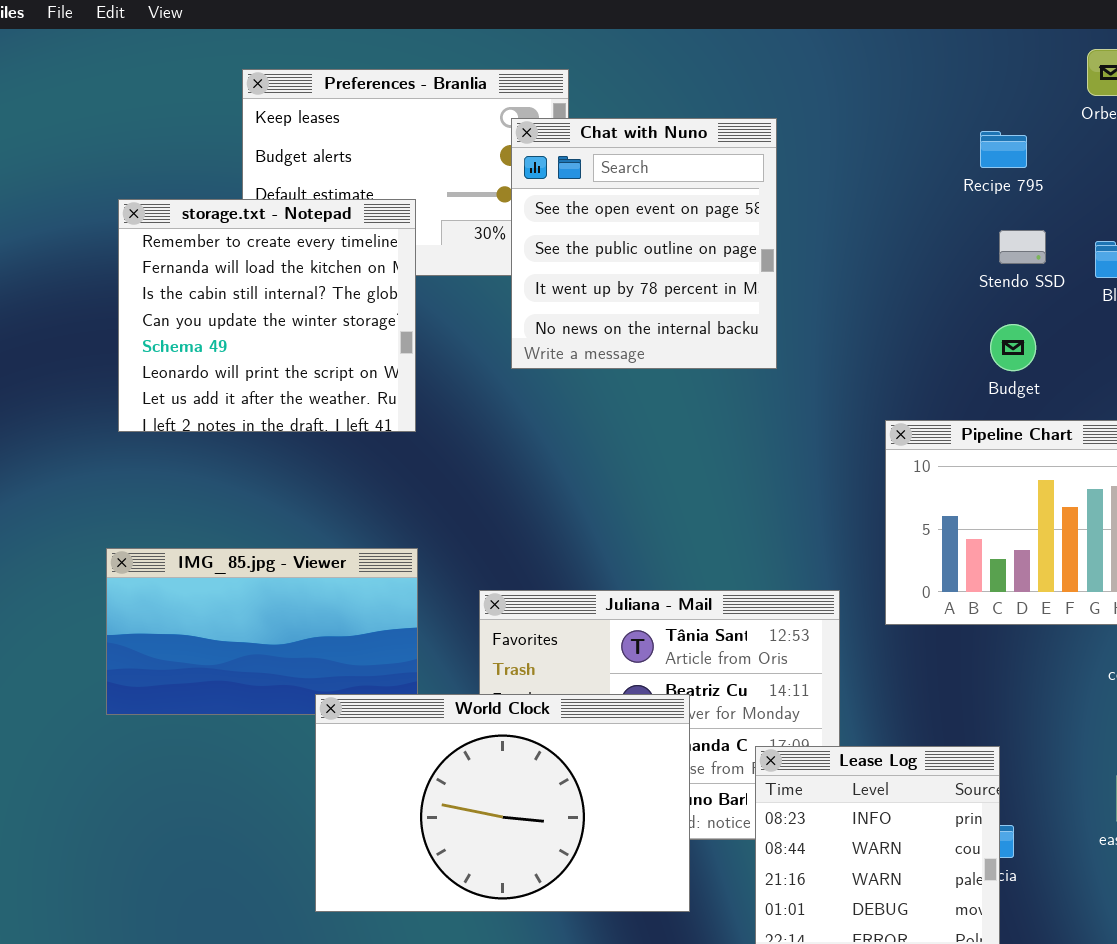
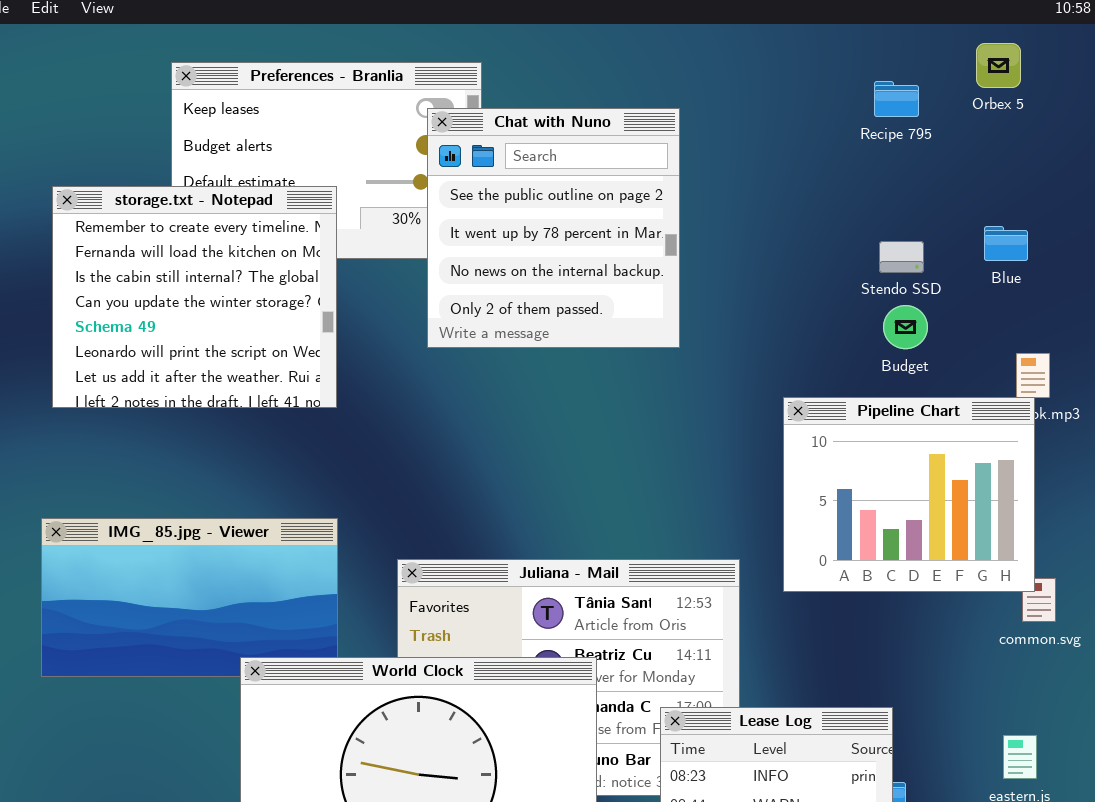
Chat with Nuno: [511,118,777,369] -> [427,108,680,348], scrolled down 1 row
Recipe 795: [980,131,1027,168] -> [874,81,919,117], moved
Stendo SSD: [999,230,1046,264] -> [879,241,924,273], moved

